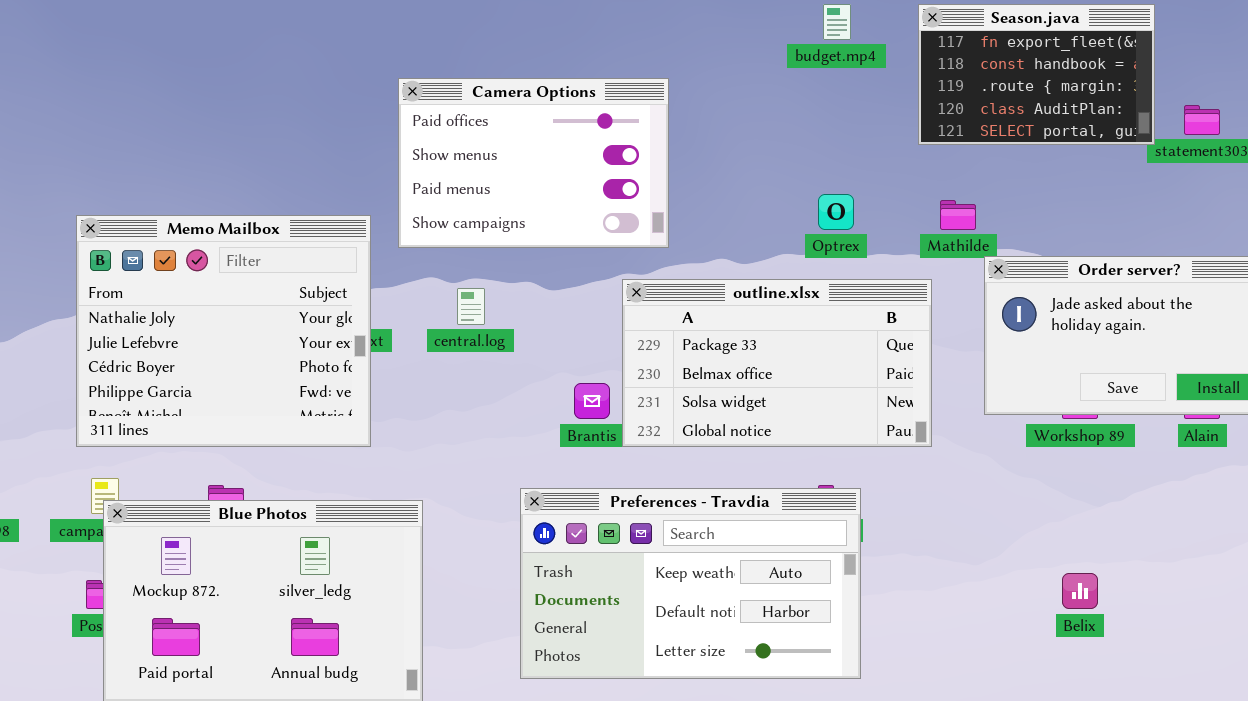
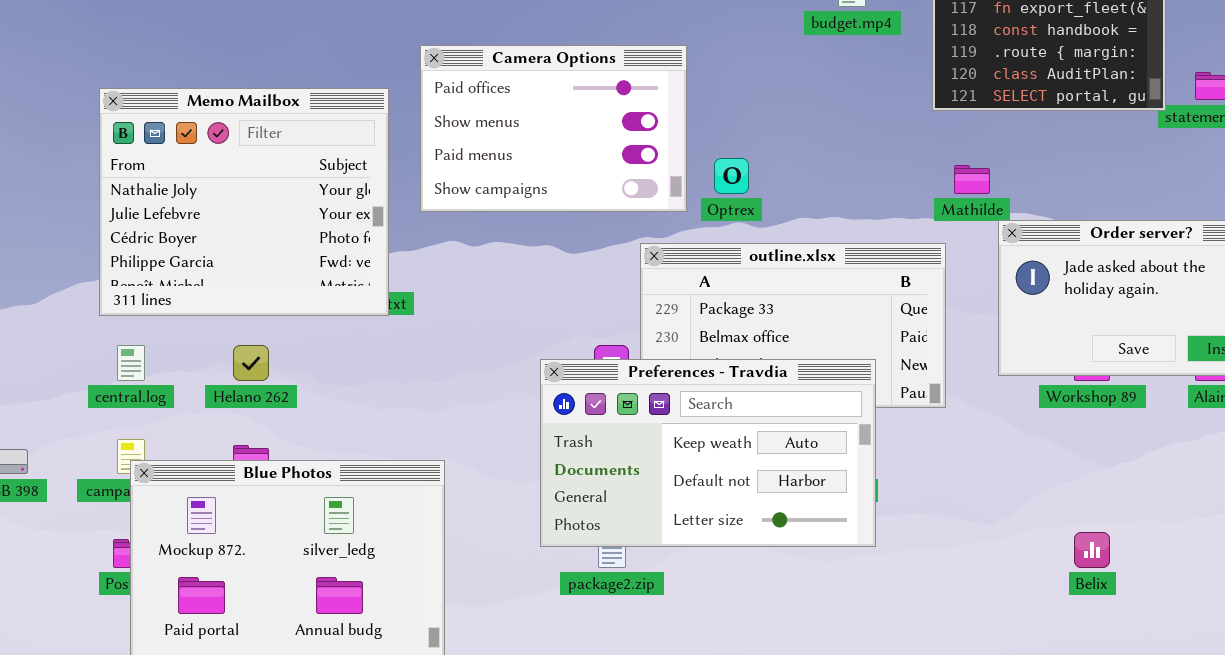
Optrex: [818,194,854,230] -> [714,158,749,194], moved
Memo Mailbox: [76,215,371,447] -> [99,88,389,316], moved
central.log: [457,288,485,325] -> [117,345,145,381], moved
Preferences - Travdia: [520,488,861,679] -> [540,359,876,547], moved

